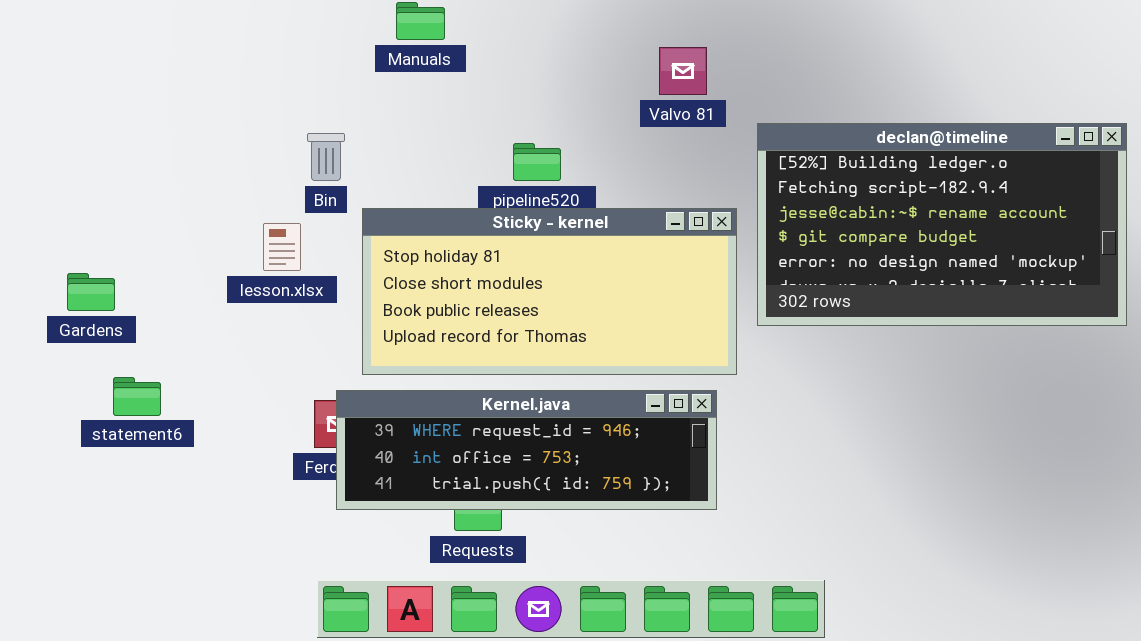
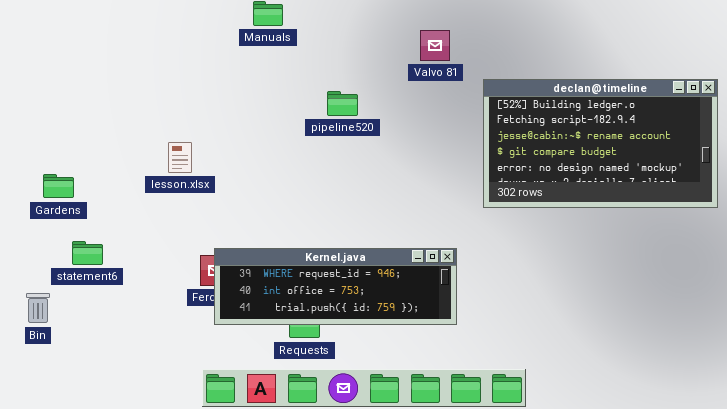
Bin: [307,133,345,181] -> [26,293,50,323], moved
Sticky - kernel: [362,208,737,375] -> none, closed

